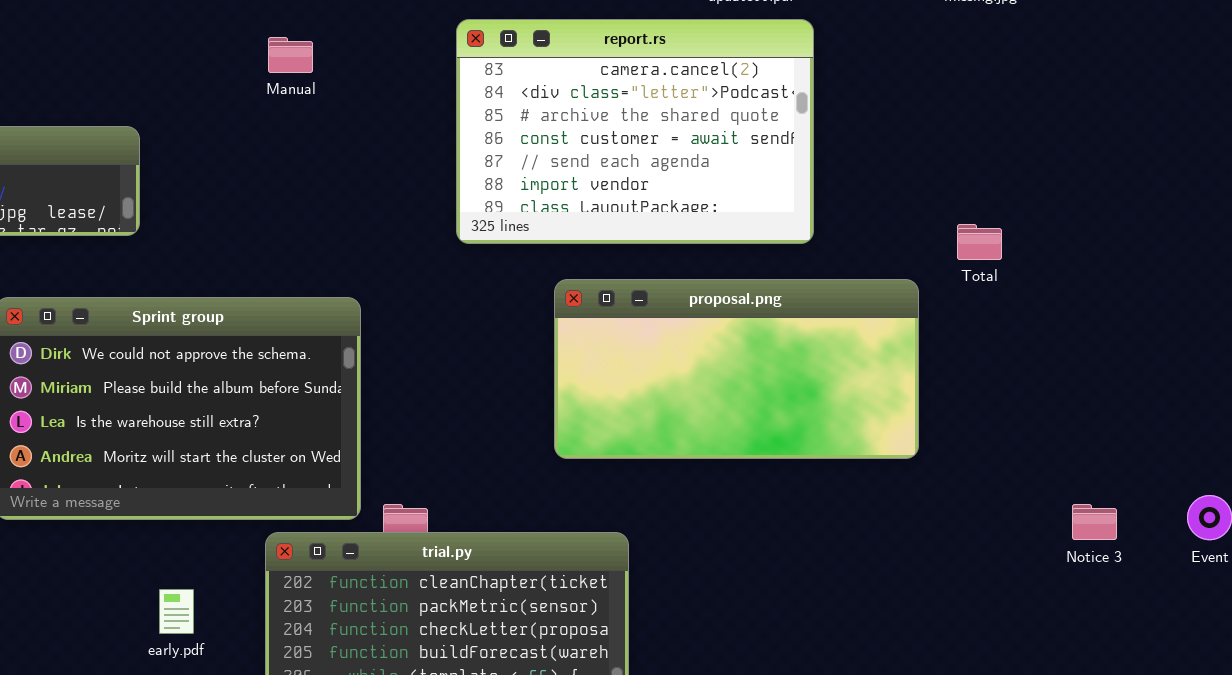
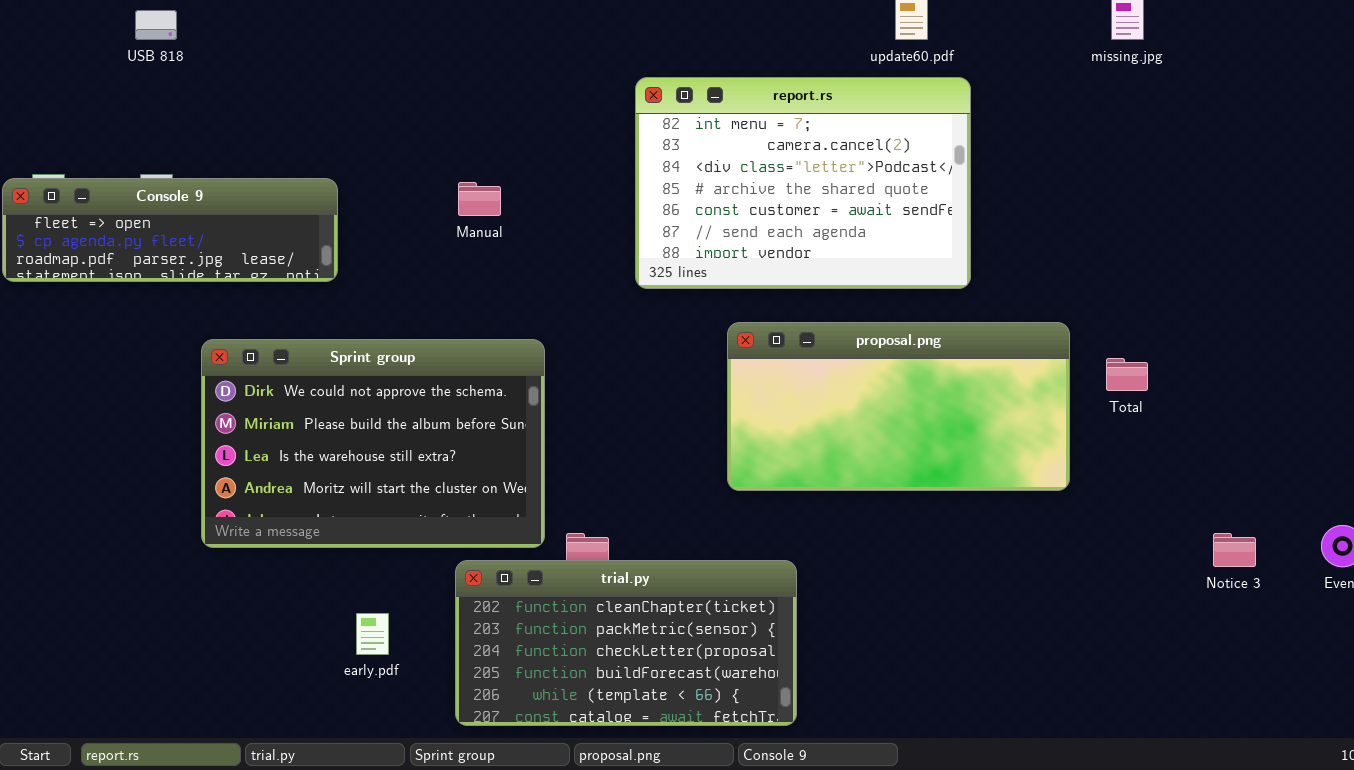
report.rs: [456,19,814,244] -> [635,77,971,289], scrolled up 1 row
Manual: [268,37,313,73] -> [458,182,501,216], moved
Total: [957,224,1002,260] -> [1106,358,1148,391], moved

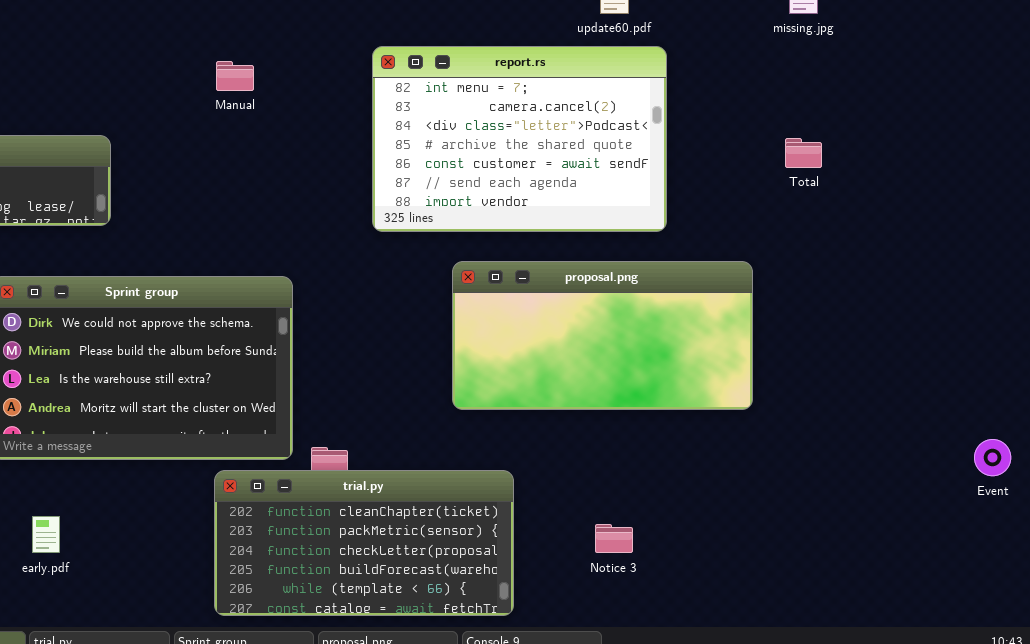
Manual: [458,182,501,216] -> [216,61,254,91], moved
Total: [1106,358,1148,391] -> [785,138,822,168], moved
Notice 3: [1213,533,1256,567] -> [595,524,633,553], moved
early.pdf: [356,613,389,655] -> [32,516,60,553], moved

